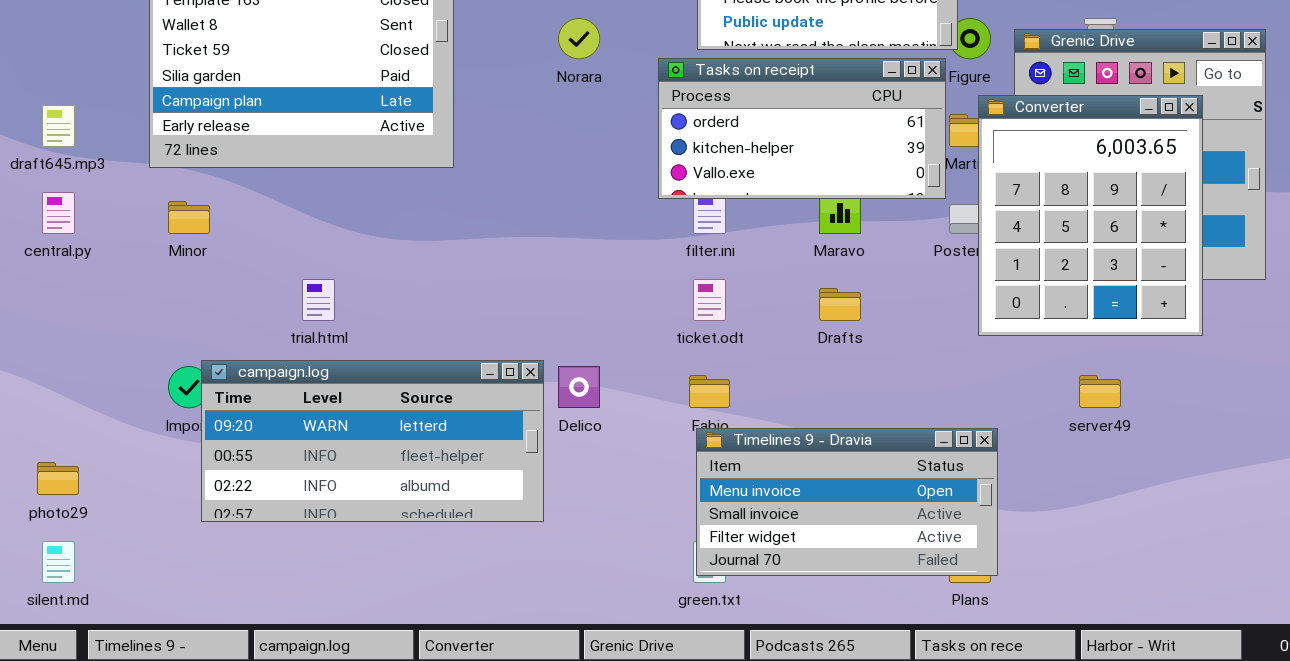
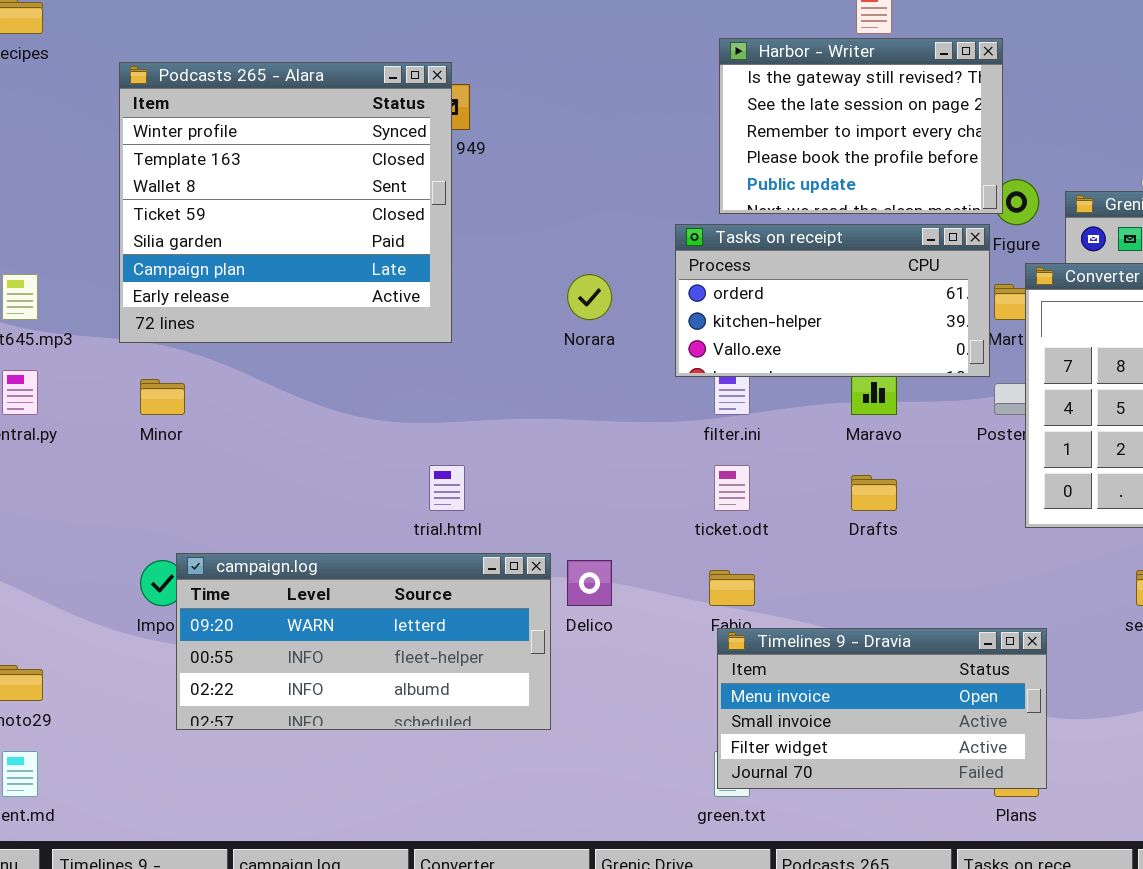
Norara: [558,18,600,59] -> [567,274,612,320], moved
trial.html: [302,279,335,321] -> [429,465,465,511], moved

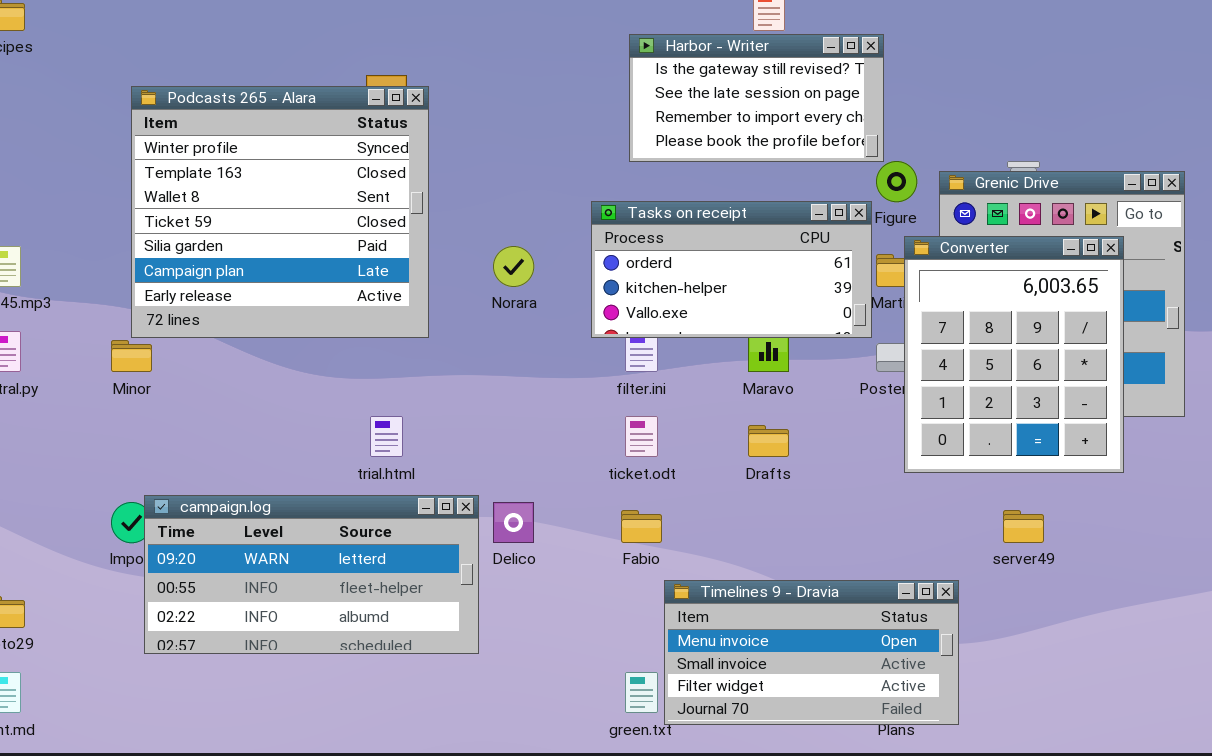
Harbor - Writer: [719,38,1003,214] -> [629,34,884,162], resized
Podcasts 265 - Alara: [119,62,452,343] -> [131,86,429,338], moved
Timelines 9 - Dravia: [717,628,1047,789] -> [664,580,959,725], moved

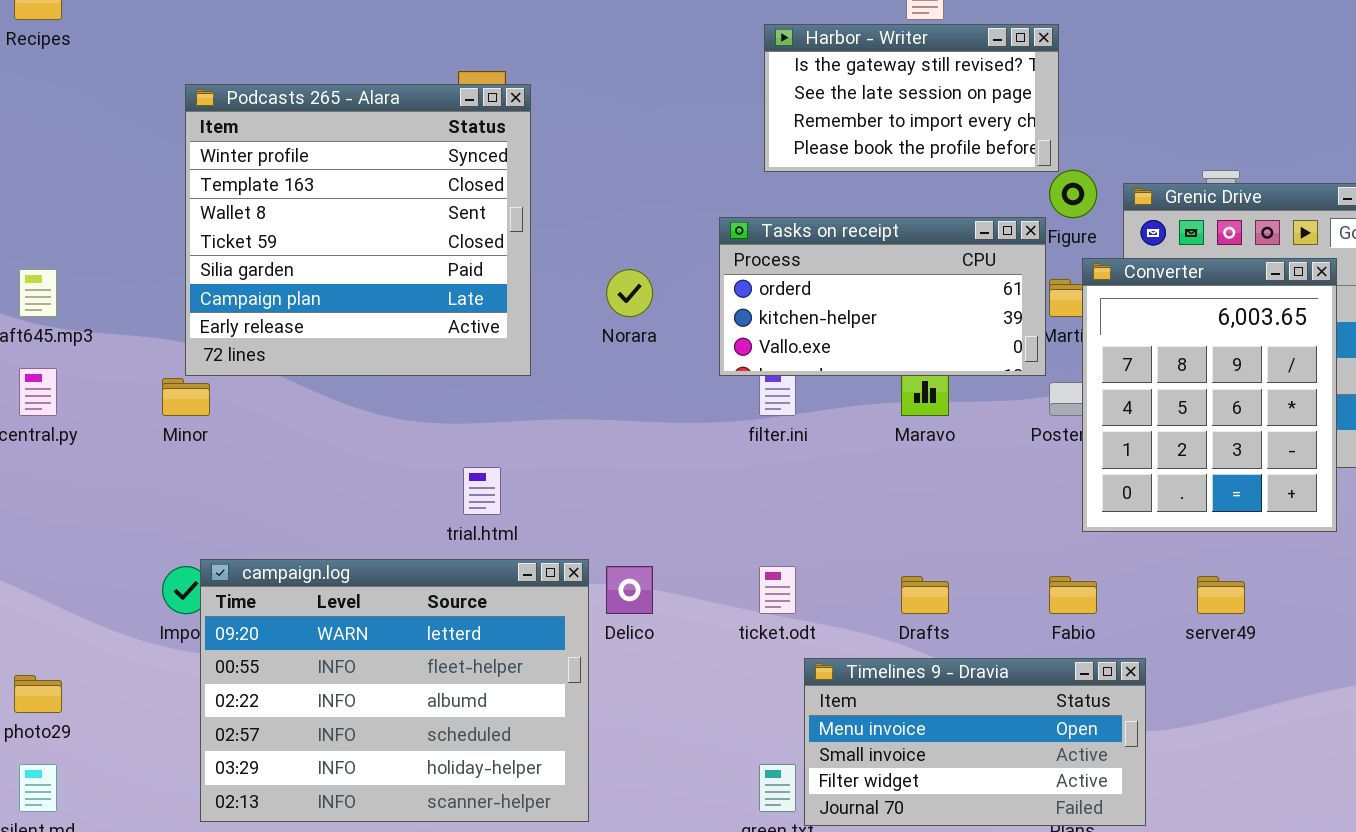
ticket.odt: [625,416,658,457] -> [759,566,796,614], moved
Drafts: [748,425,789,457] -> [901,576,949,614], moved
campaign.log: [144,495,479,654] -> [200,559,589,822], resized
Fabio: [621,510,662,543] -> [1049,576,1097,614], moved

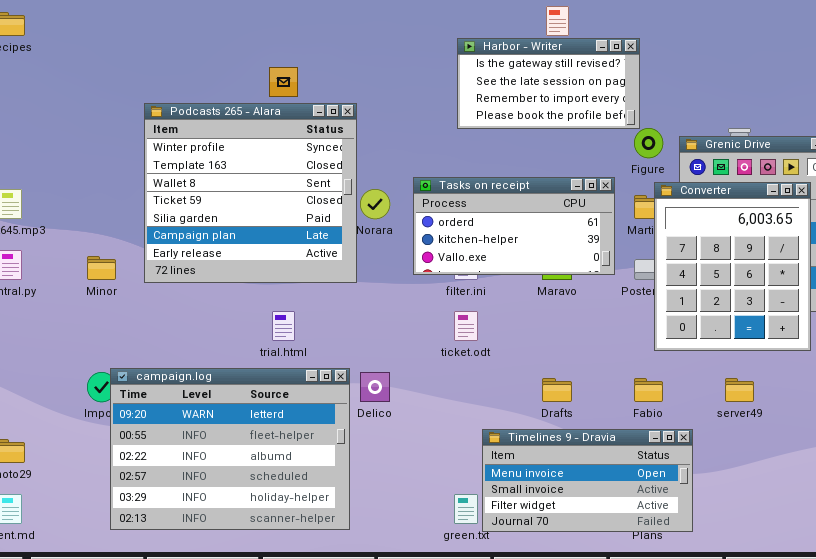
Podcasts 265 - Alara: [185,84,531,376] -> [144,103,357,283], moved
Tasks on receipt: [719,217,1046,376] -> [413,177,615,275], moved
ticket.odt: [759,566,796,614] -> [454,311,478,341], moved

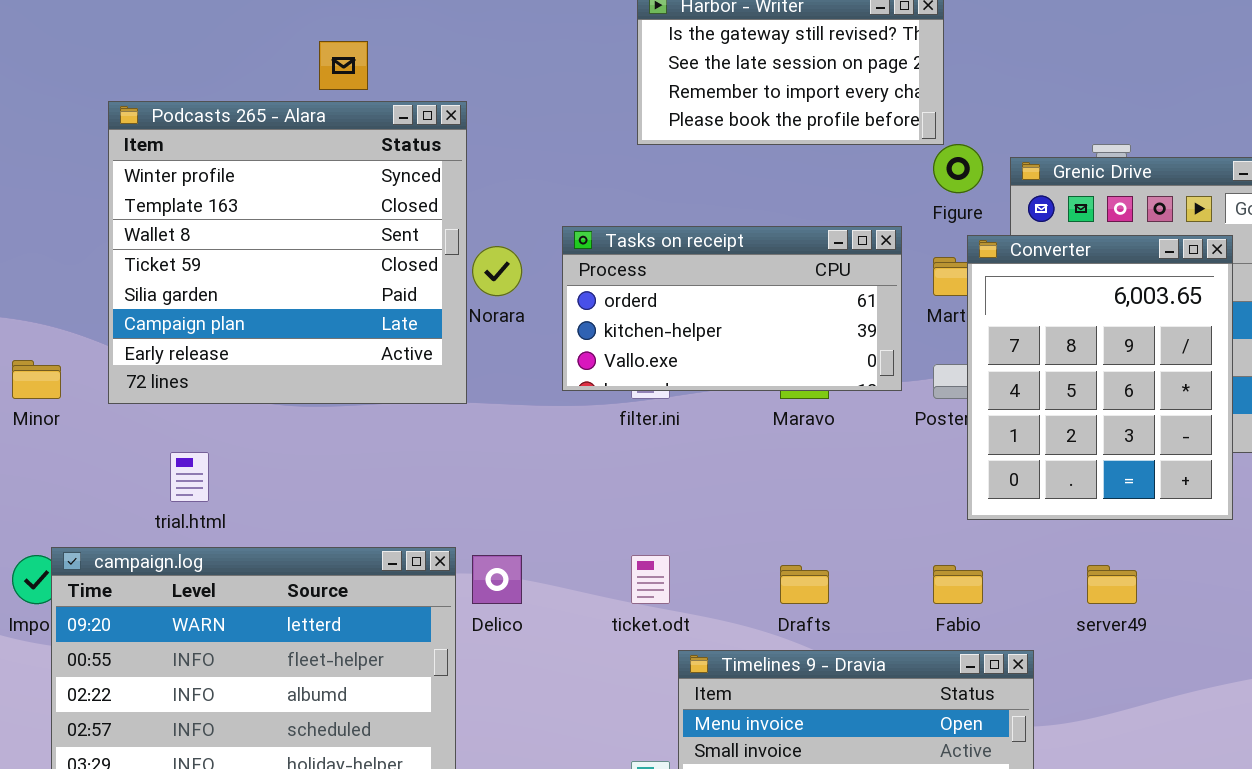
trial.html: [272,311,295,341] -> [170,452,209,502], moved
ticket.odt: [454,311,478,341] -> [631,555,670,604], moved

